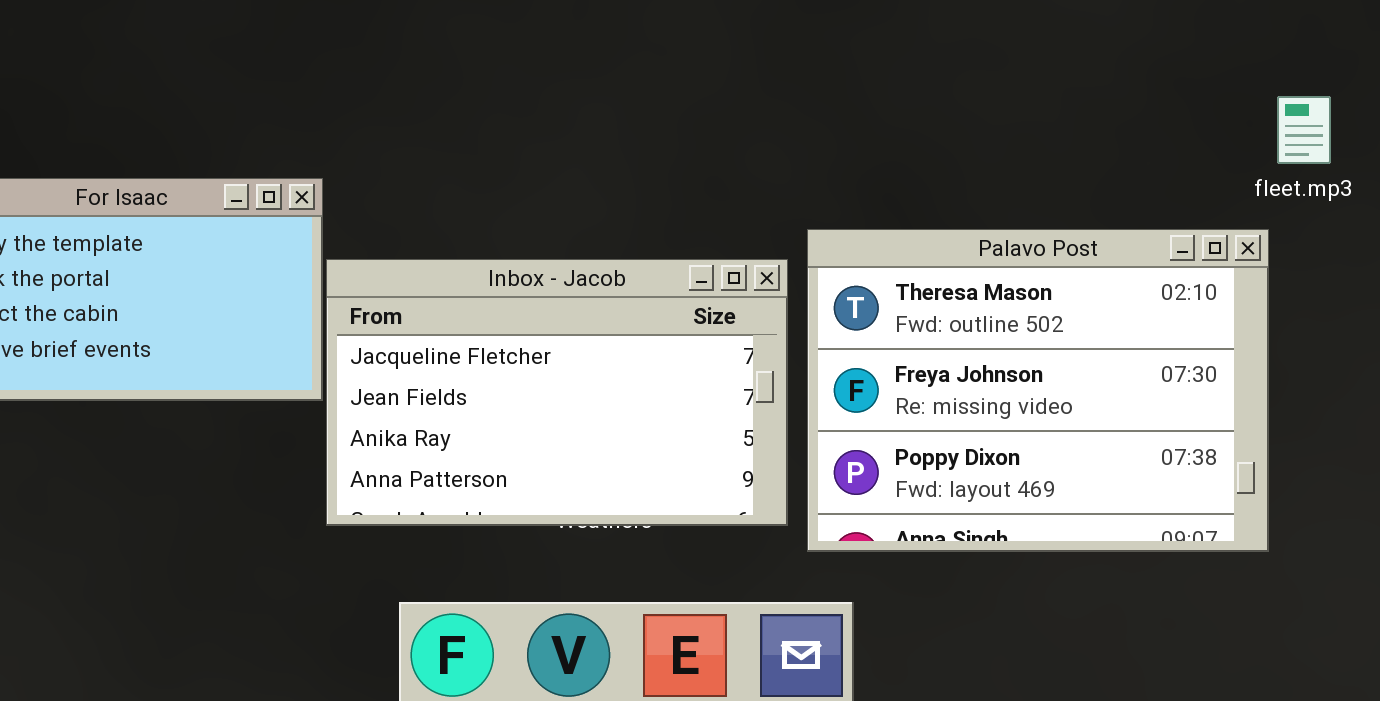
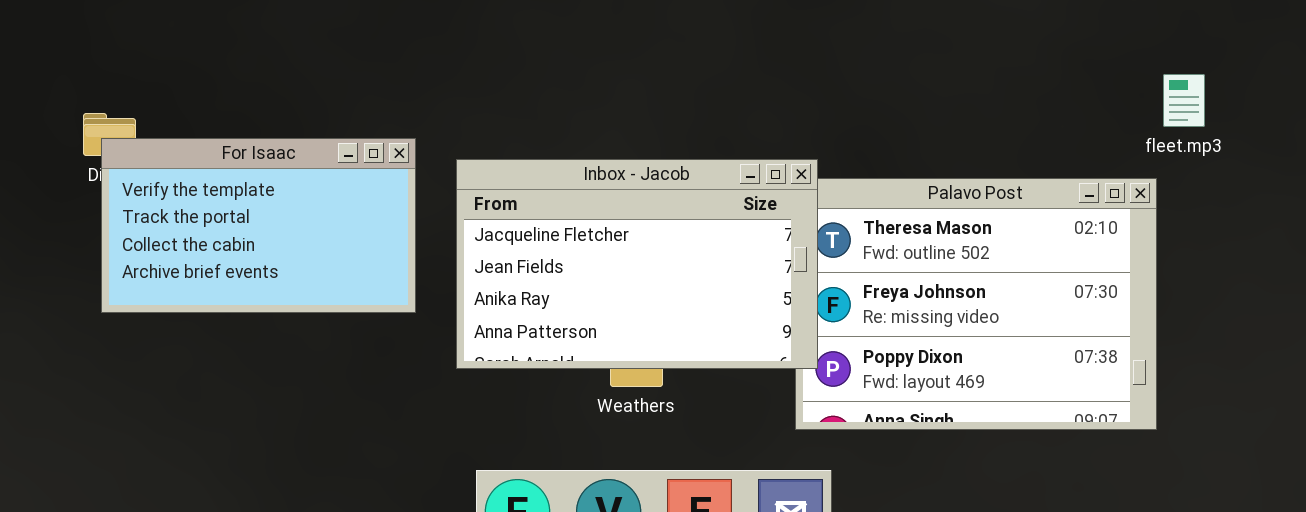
Inbox - Jacob: [326,259,788,526] -> [456,159,818,369], moved

